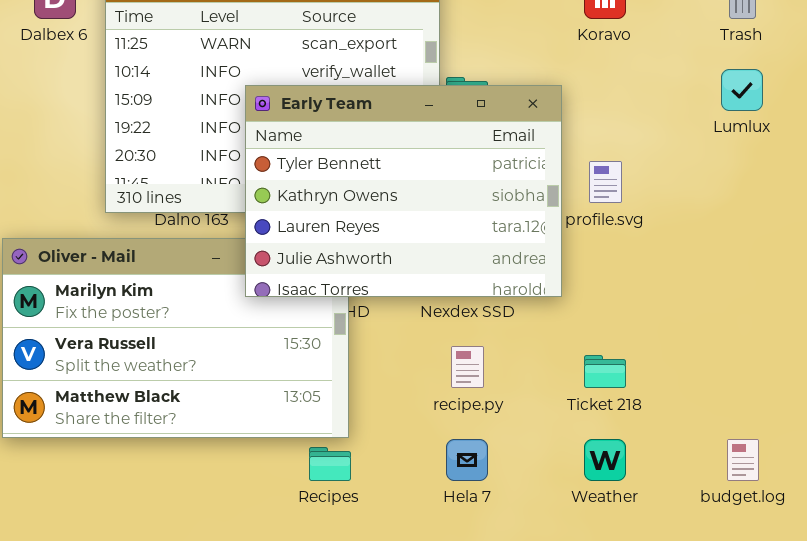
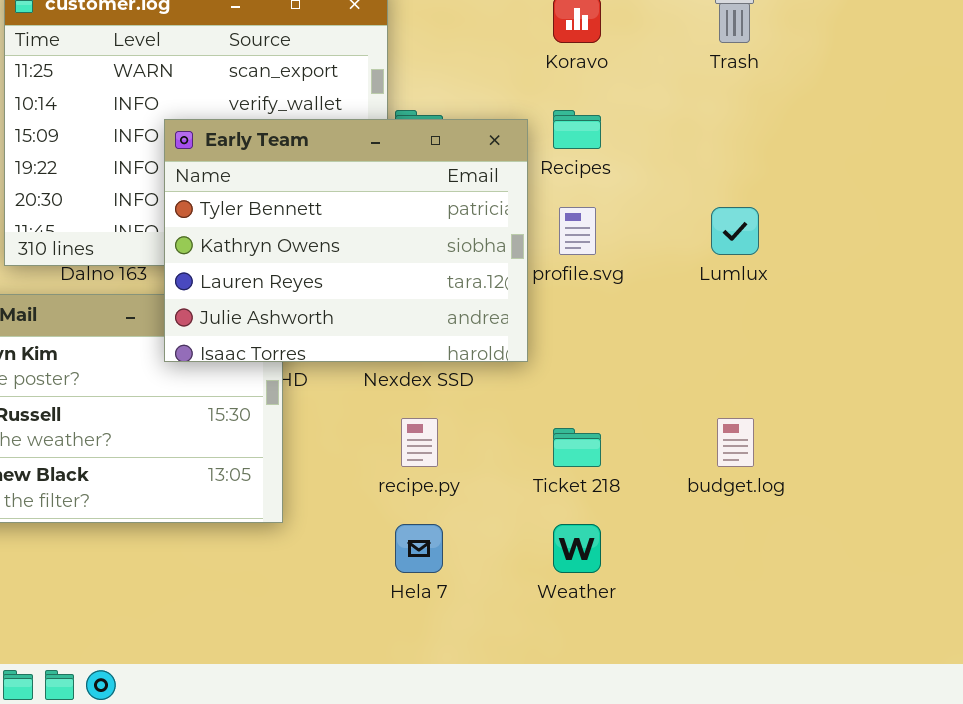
Lumlux: [721,69,763,111] -> [711,207,759,255], moved
budget.log: [727,439,759,481] -> [717,418,754,467], moved
Recipes: [309,447,351,481] -> [553,110,601,149], moved

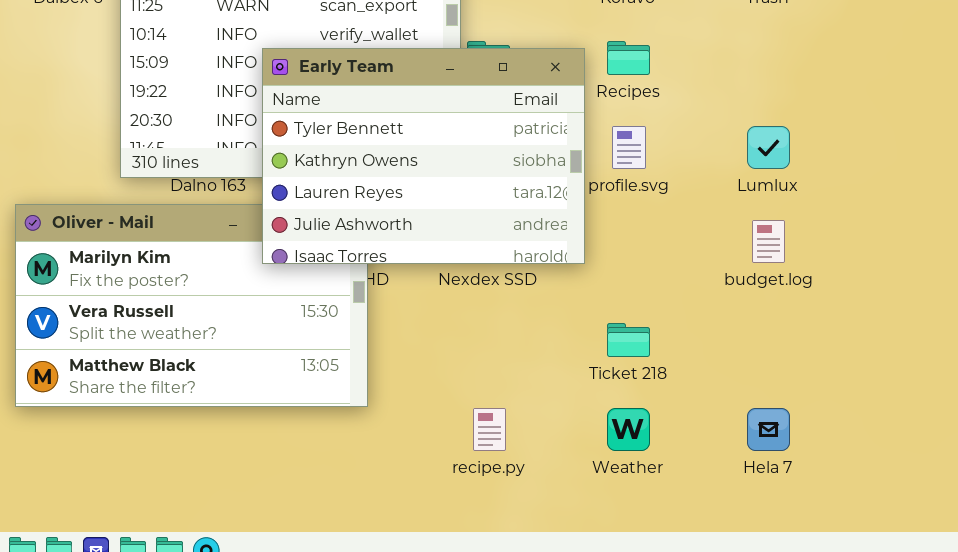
recipe.py: [401,418,438,467] -> [473,408,506,451], moved
budget.log: [717,418,754,467] -> [752,220,785,263], moved
Hela 7: [395,524,443,573] -> [747,408,790,451], moved

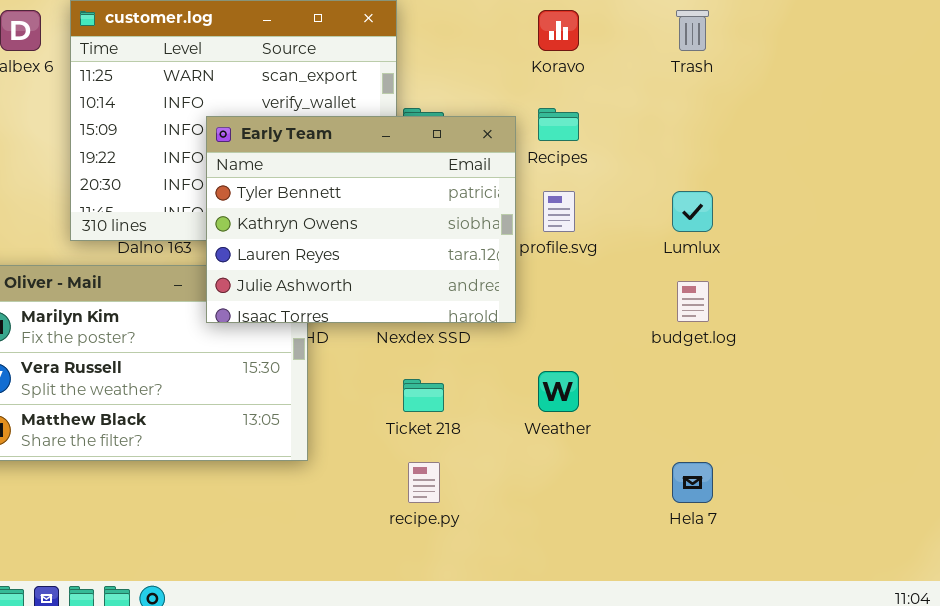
Ticket 218: [607,323,650,357] -> [403,379,444,412], moved
Weather: [607,408,650,451] -> [538,371,579,412], moved

